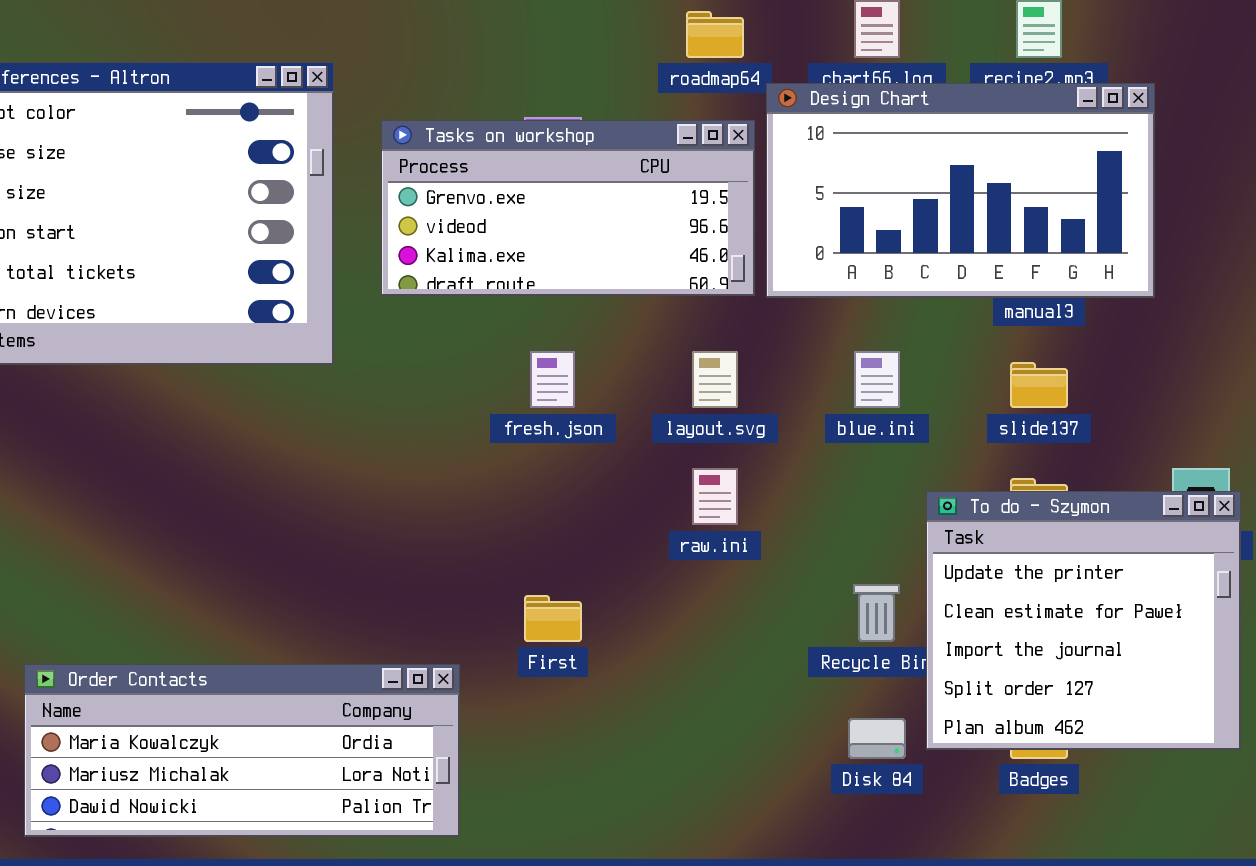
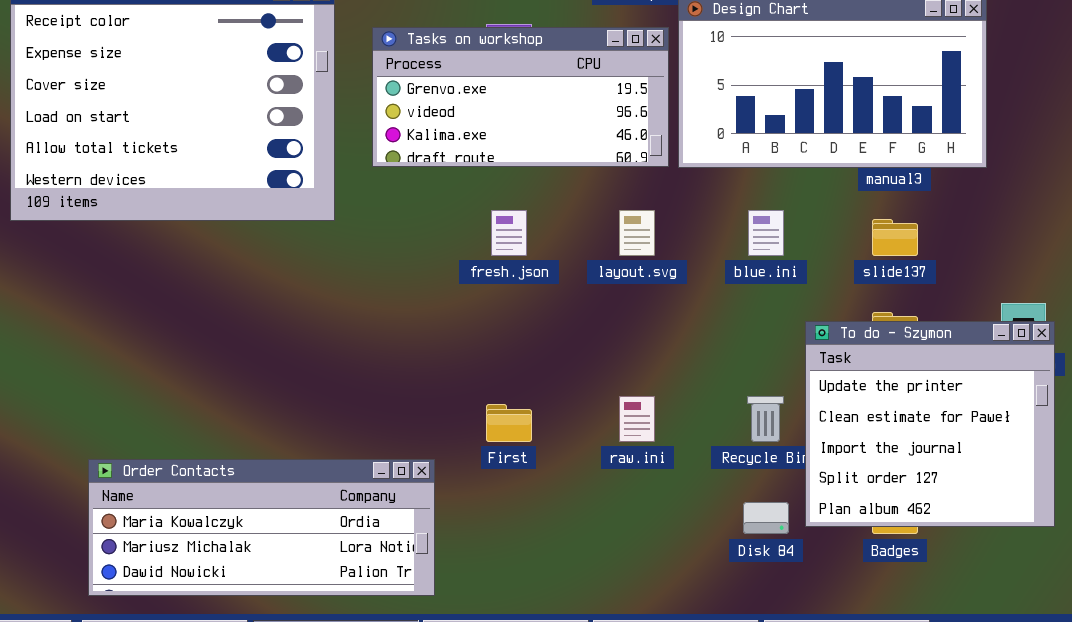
raw.ini: [692,468,738,525] -> [619,396,655,442], moved

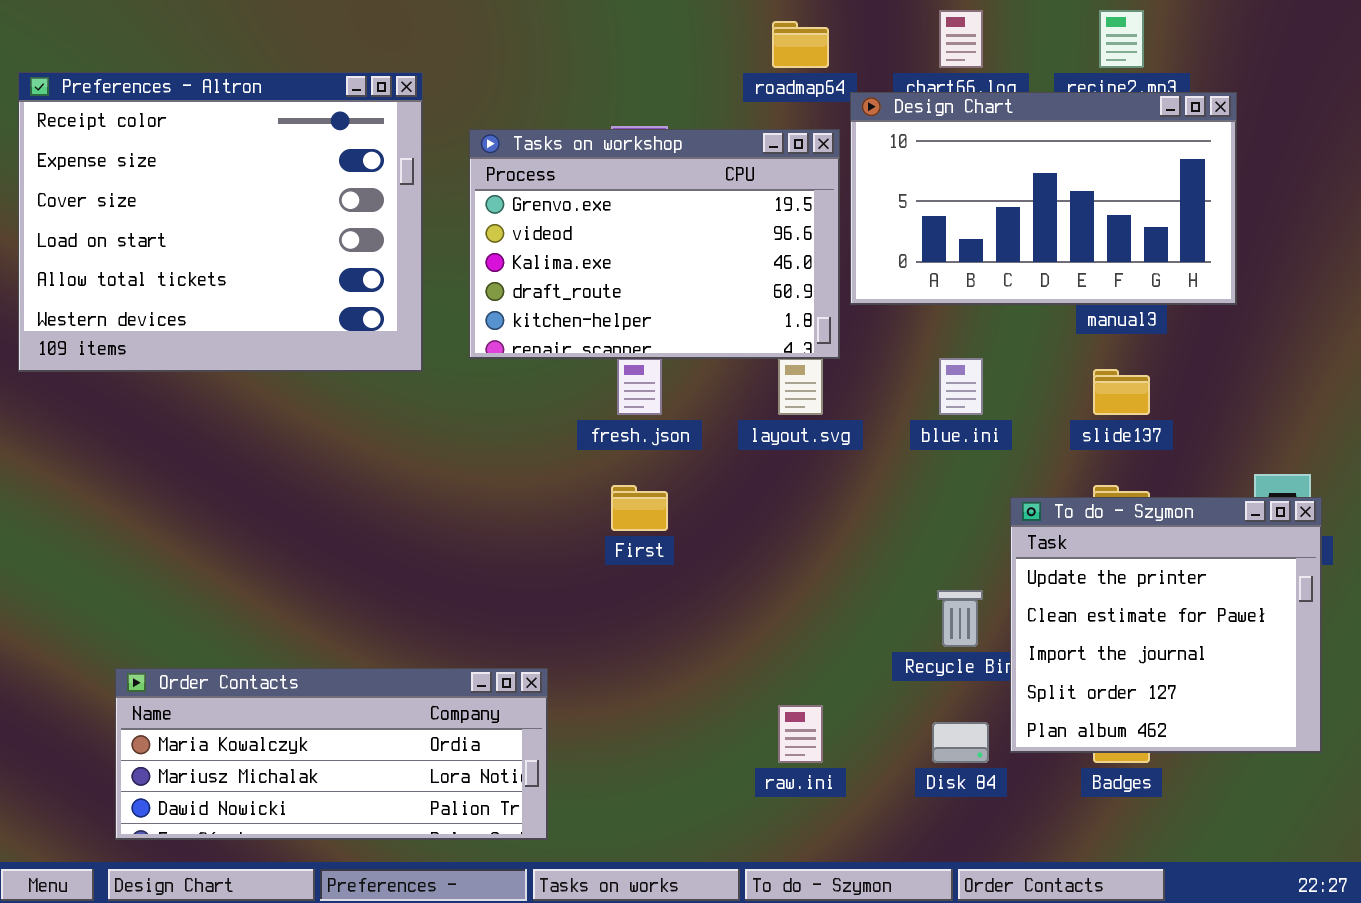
Tasks on workshop: [372,27,669,167] -> [469,129,840,359], resized
raw.ini: [619,396,655,442] -> [778,705,823,763], moved
First: [486,404,532,442] -> [611,485,668,531], moved

